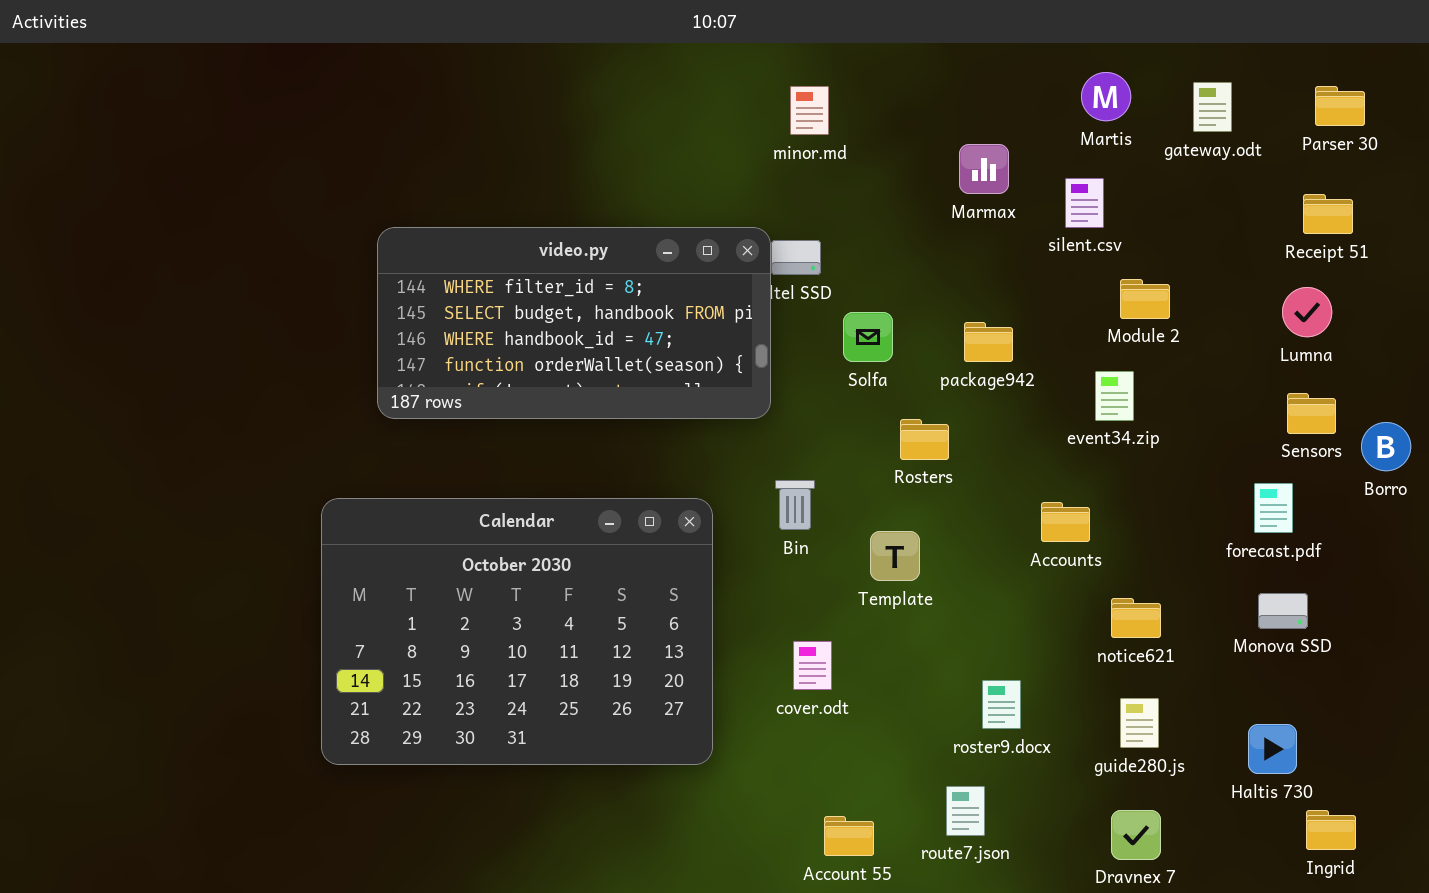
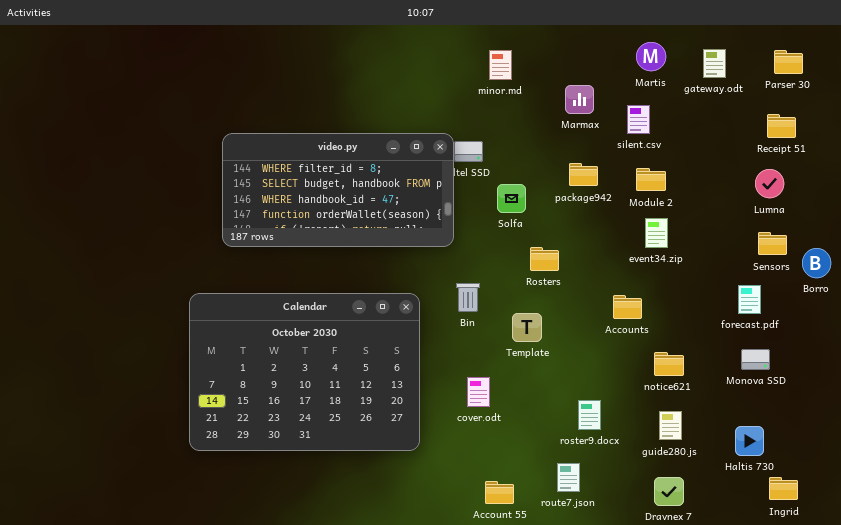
minor.md: [790,86,829,135] -> [489,50,512,80], moved
Module 2: [1120,279,1170,319] -> [636,168,666,191], moved
package942: [964,322,1013,362] -> [569,163,598,186], moved

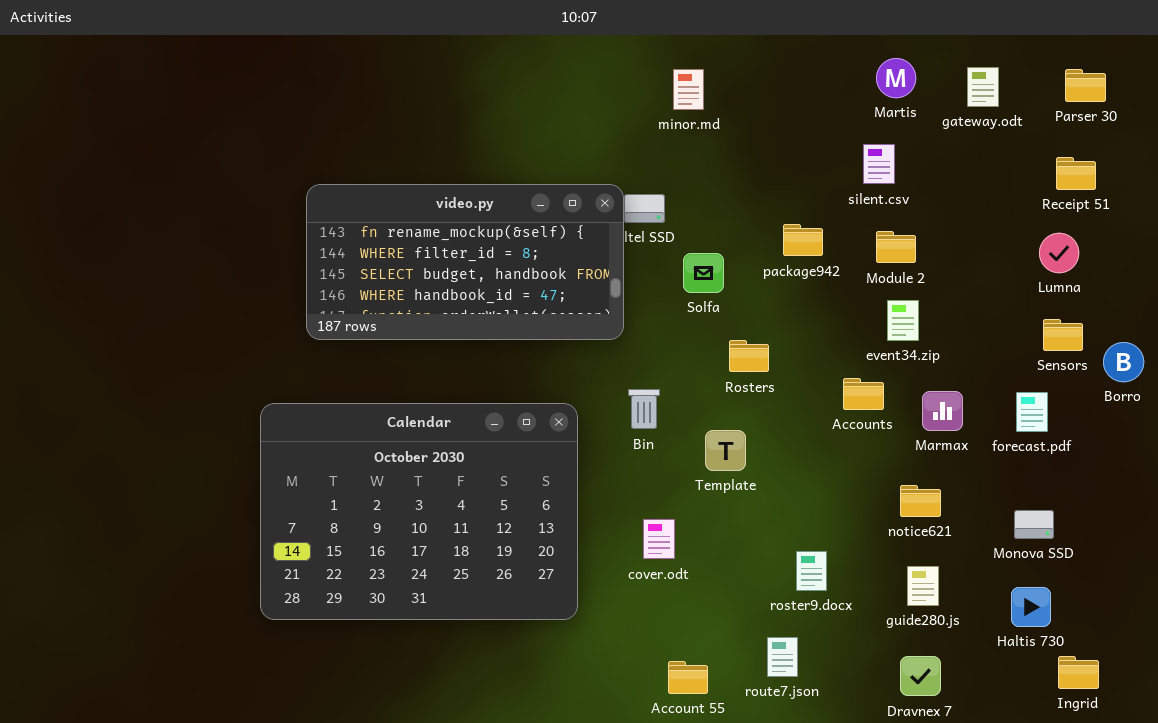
Marmax: [565,85,594,114] -> [922,391,963,431], moved
video.py: [222,133,454,247] -> [306,184,624,340], scrolled up 1 row
Accounts: [613,295,642,319] -> [843,378,884,410], moved
Monova SSD: [741,349,770,370] -> [1014,510,1054,539], moved

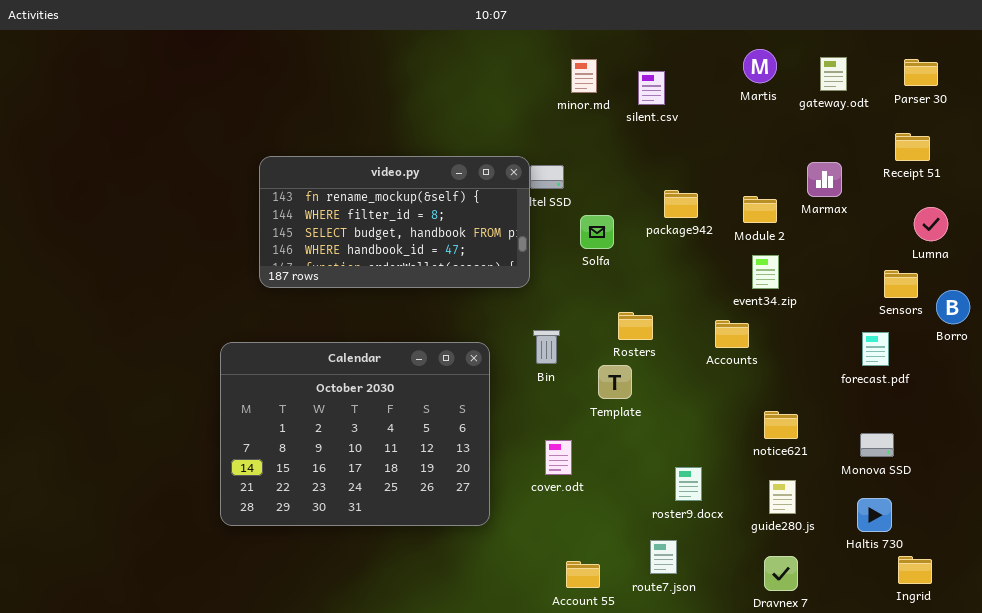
silent.csv: [863,144,895,184] -> [638,71,665,105], moved
Lumna: [1039,233,1079,273] -> [914,207,948,241], moved
Rosters: [729,340,769,372] -> [618,312,653,340], moved
Marmax: [922,391,963,431] -> [807,162,842,197], moved

